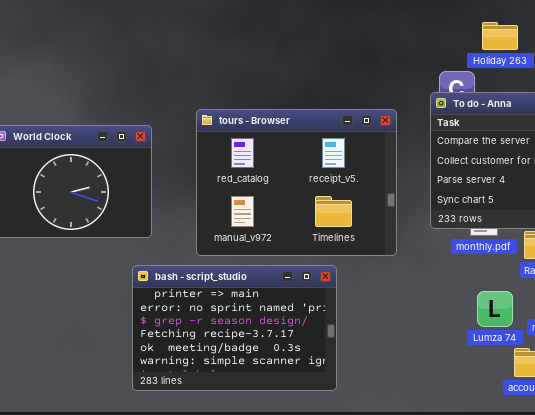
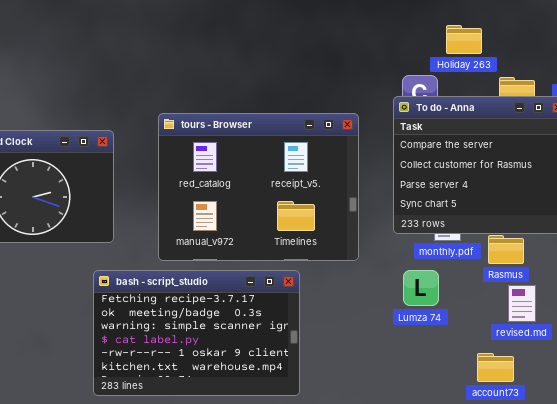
bash - script_studio: [132,265,337,391] -> [93,270,300,396], scrolled down 3 rows
Lumza 74: [477,291,513,327] -> [403,270,439,306], moved

